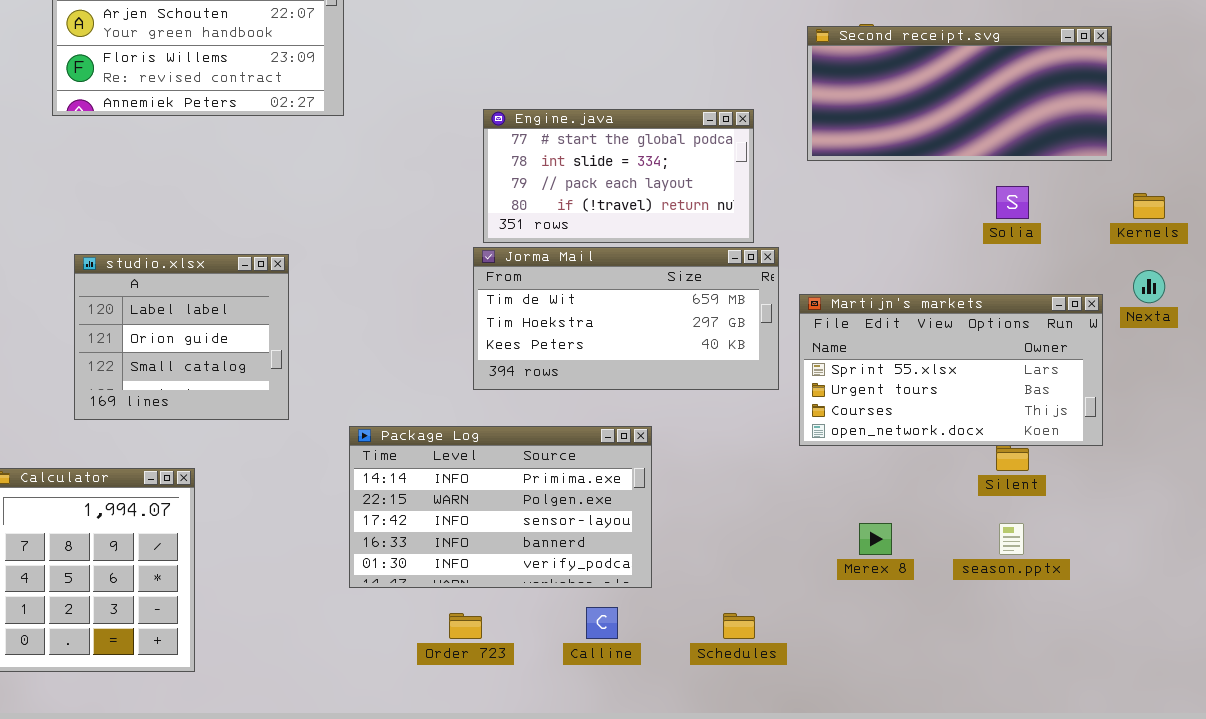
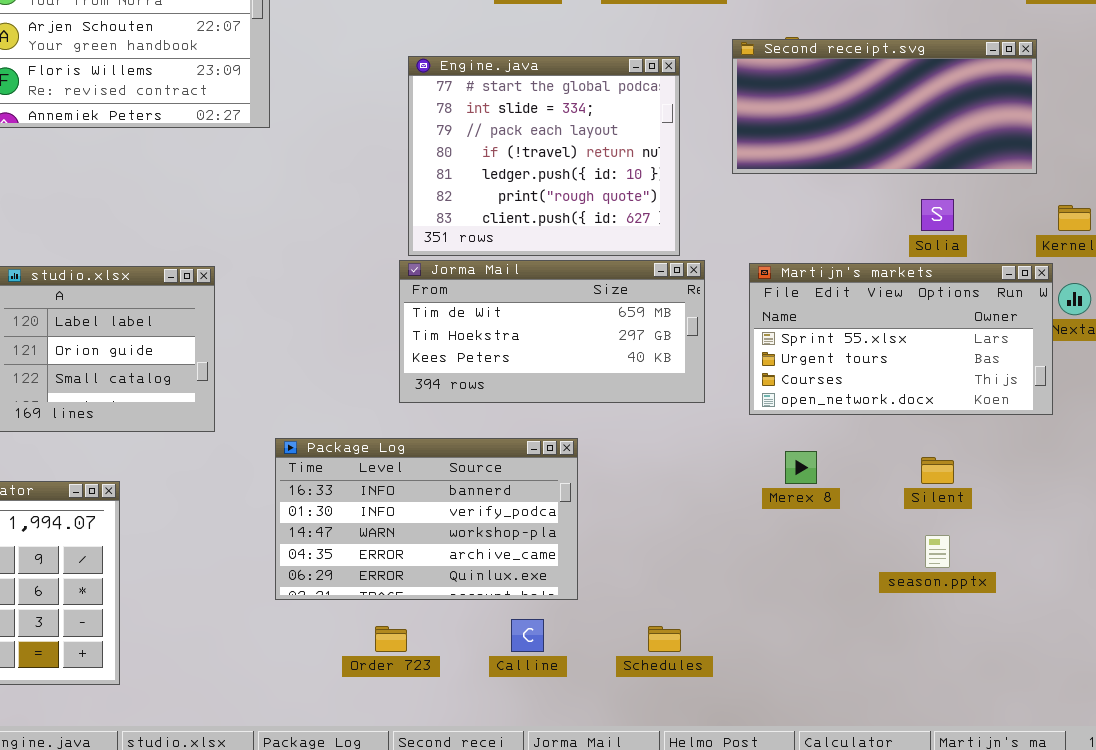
Engine.java: [483,109,754,243] -> [408,56,680,256], resized
Martijn's markets: [799,294,1103,446] -> [749,263,1053,415], moved
Package Log: [349,426,652,588] -> [275,438,578,600], scrolled down 3 rows
Merex 8: [859,523,892,555] -> [785,451,817,484], moved

